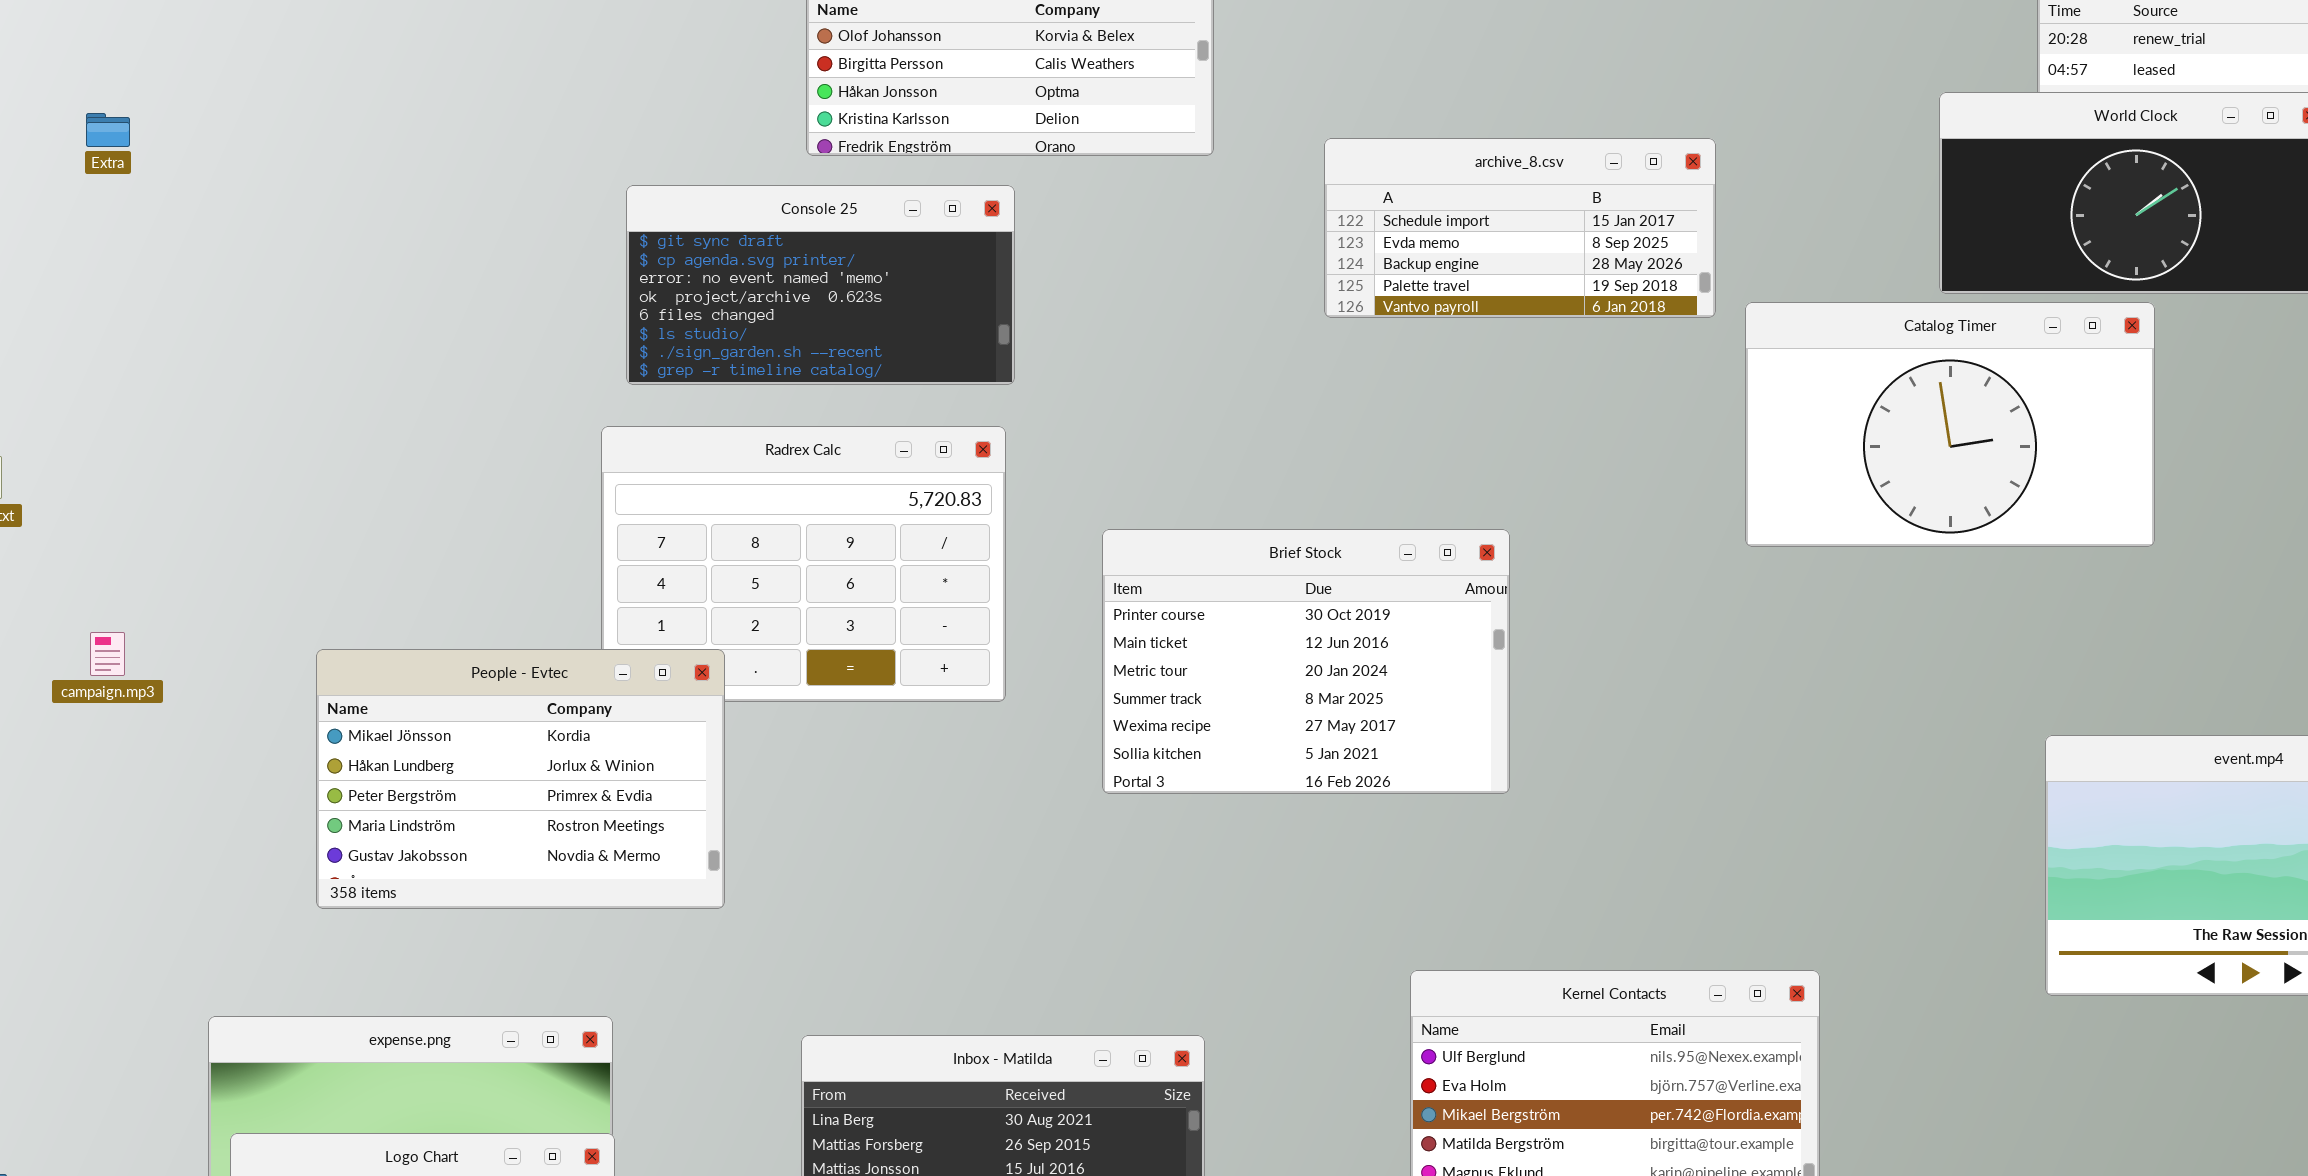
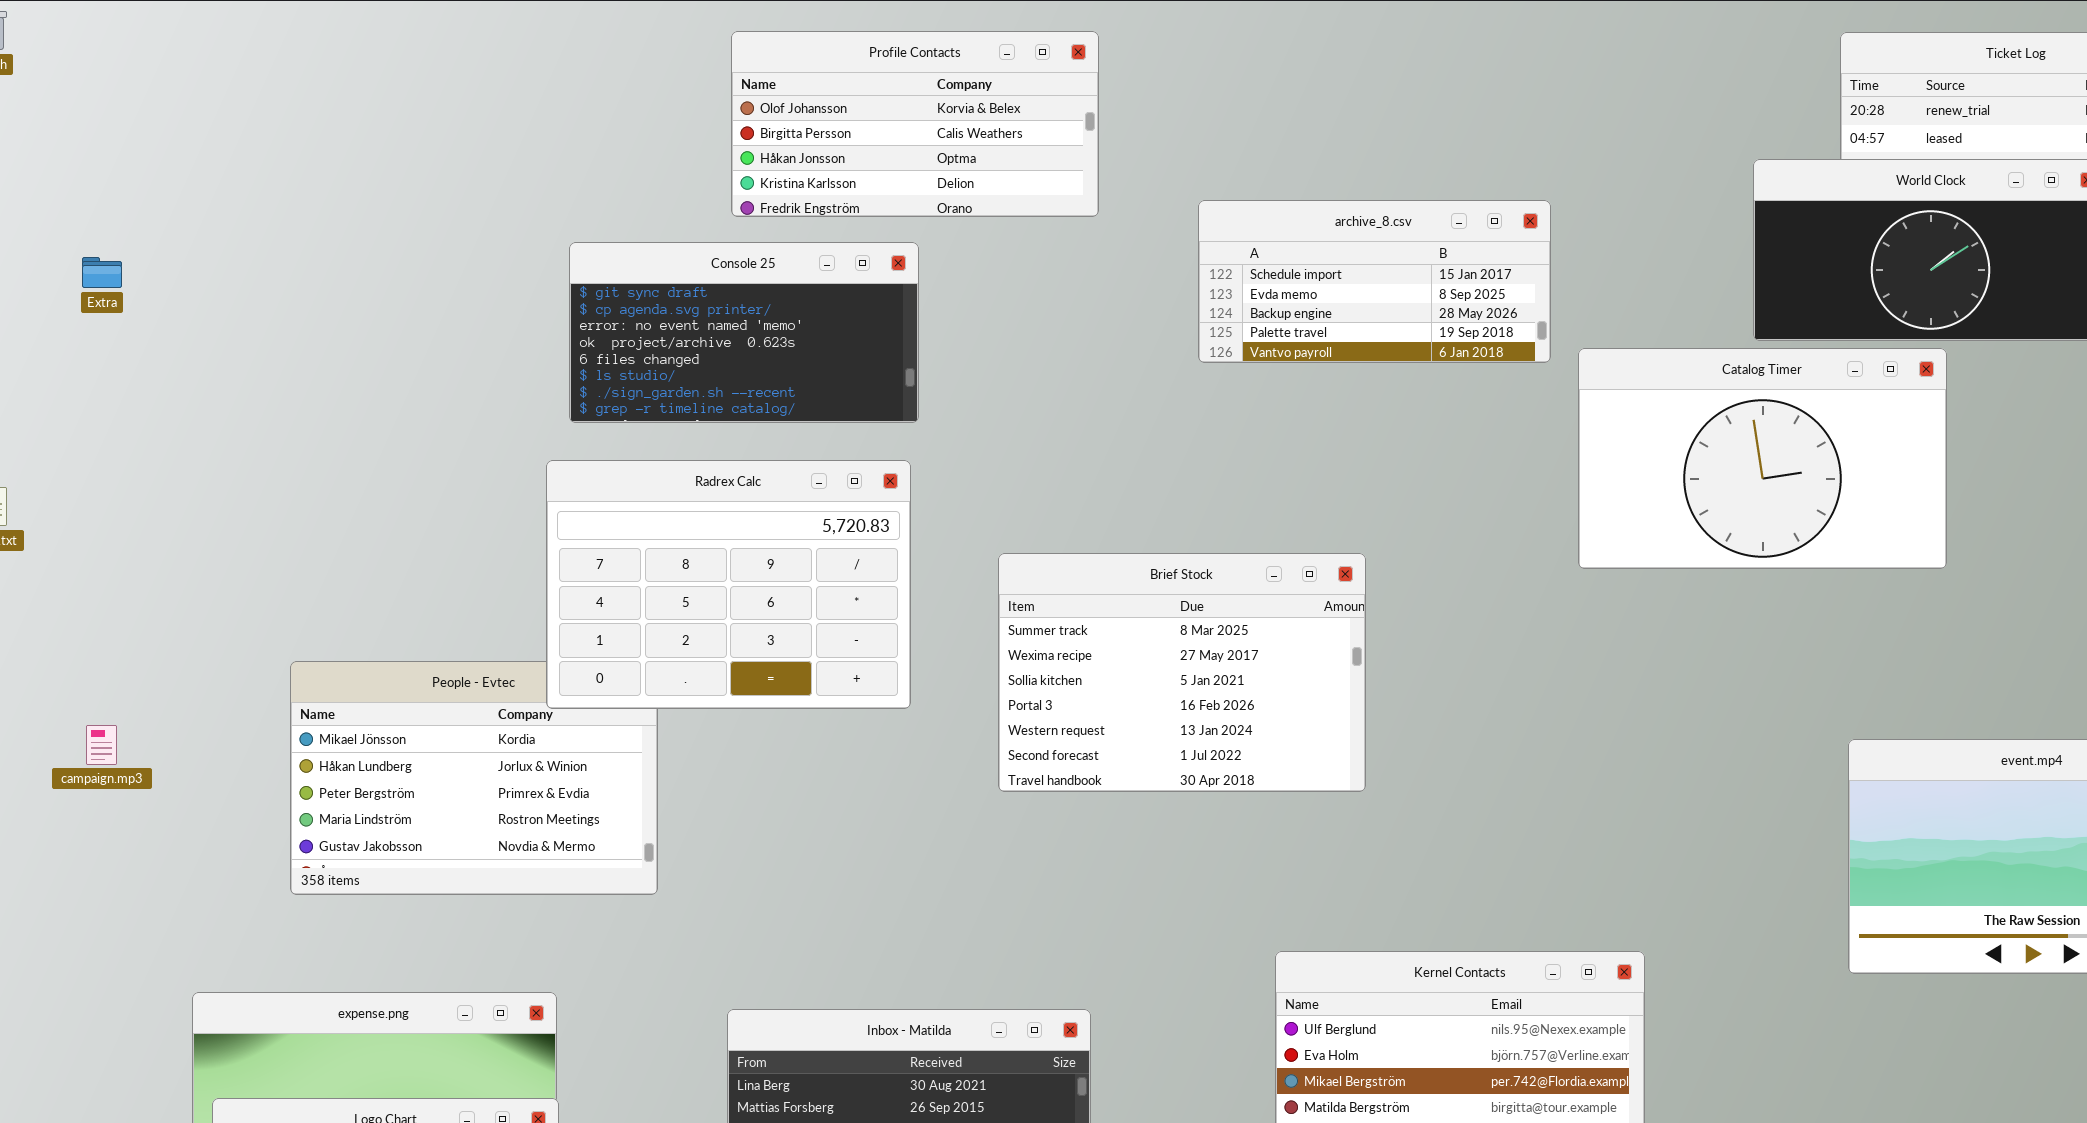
Extra: [86,113,130,147] -> [82,257,122,288], moved
Radrex Calc: [601,426,1006,702] -> [546,460,911,709], raised
Brief Stock: [1102,529,1510,794] -> [998,553,1366,792], scrolled down 3 rows
campaign.mp3: [90,632,125,676] -> [86,725,117,765], moved

